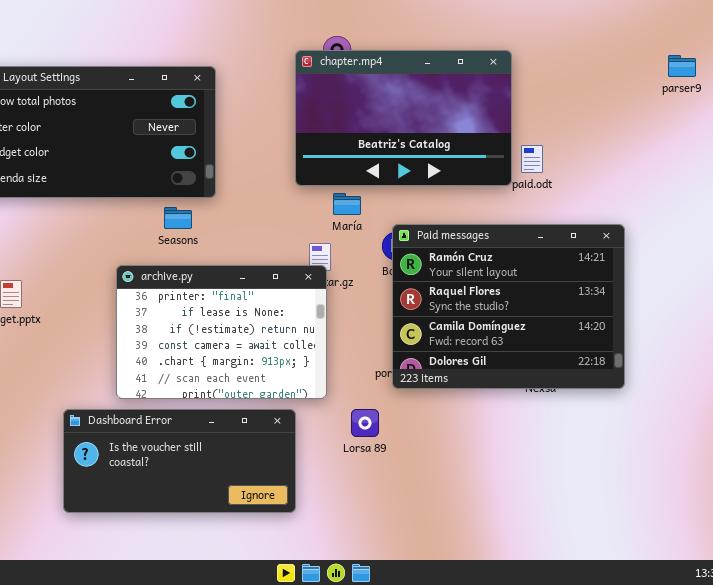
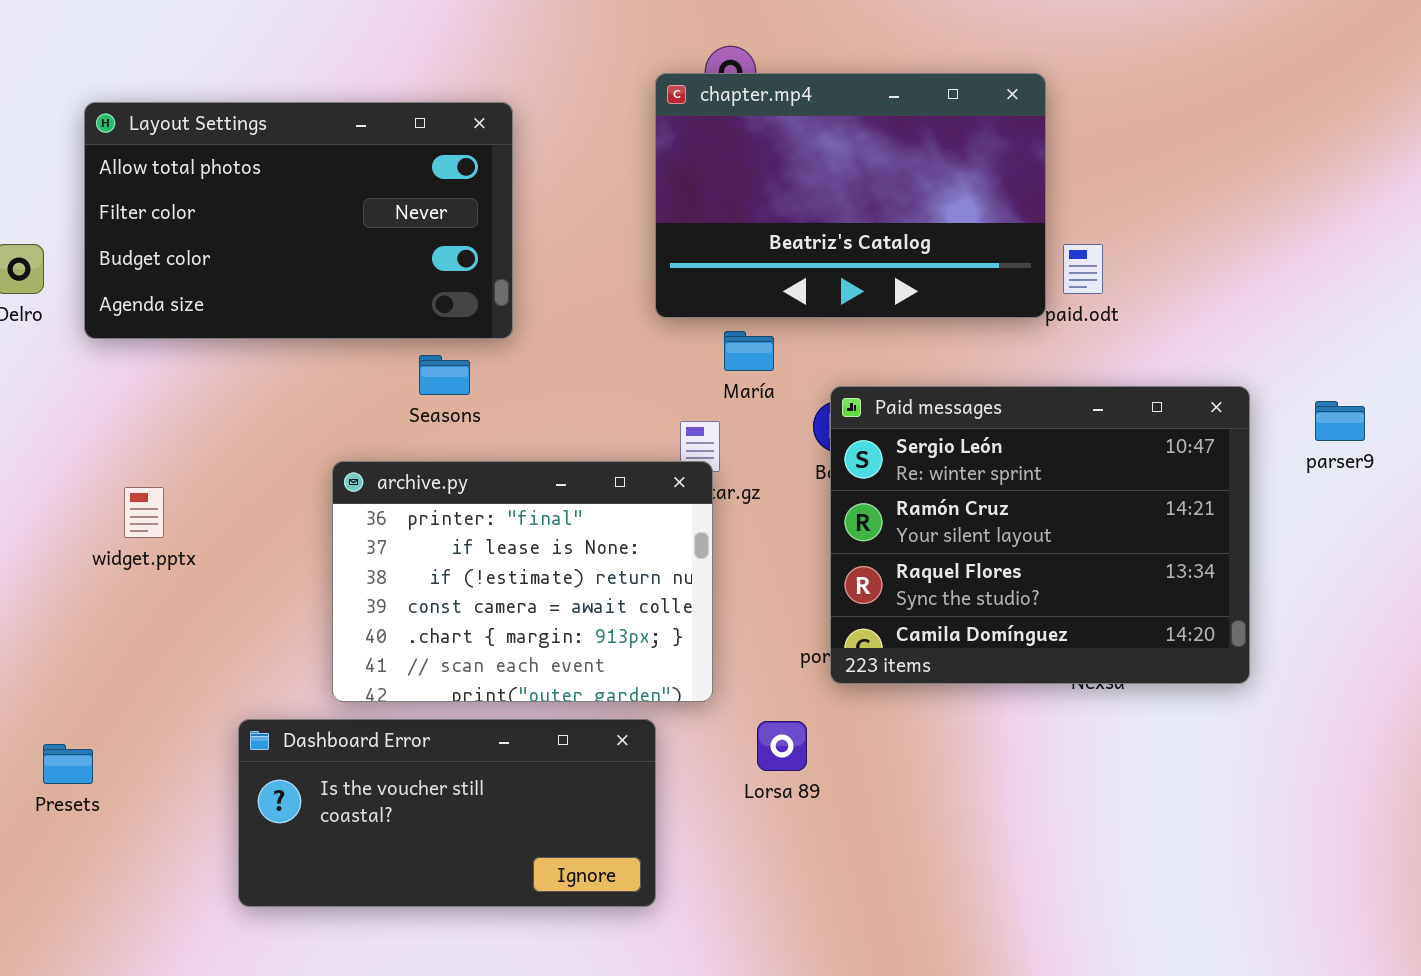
parser9: [668,55,696,77] -> [1315,401,1365,441], moved
Paid messages: [392,224,625,389] -> [830,386,1250,684], scrolled up 1 row

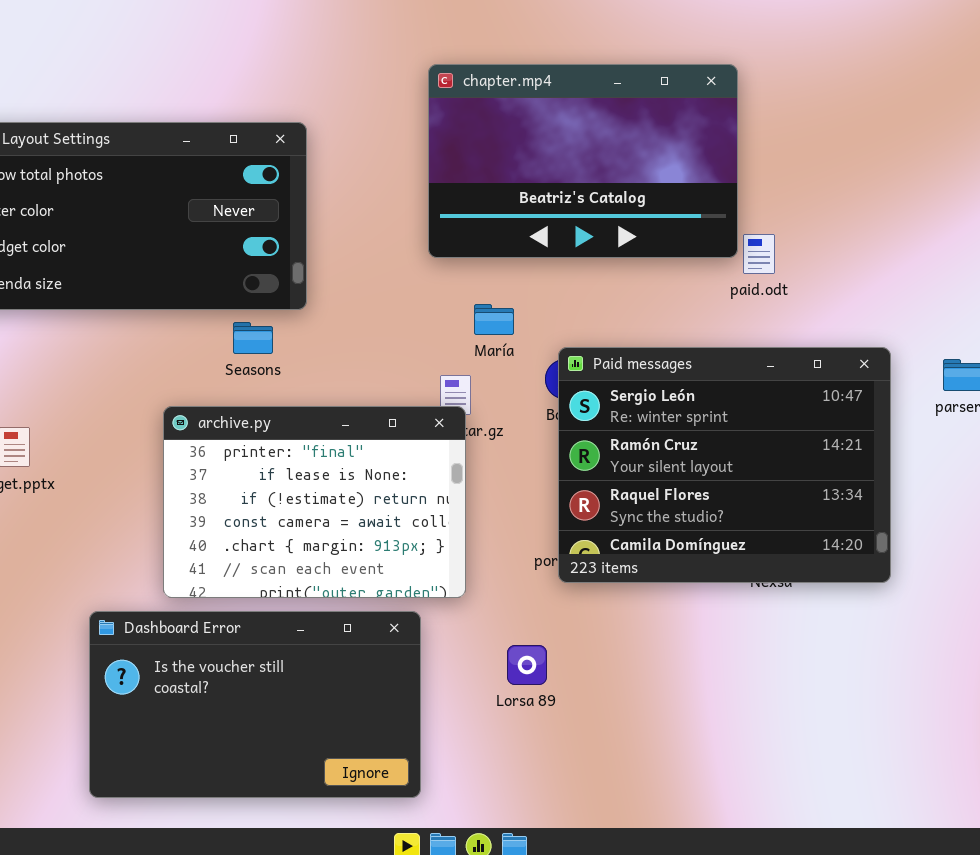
chapter.mp4: [655,73,1046,318] -> [428,64,738,258], moved
Dashboard Error: [238,719,656,907] -> [89,611,421,798], resized
Lorsa 89: [757,721,807,771] -> [507,645,547,685], moved

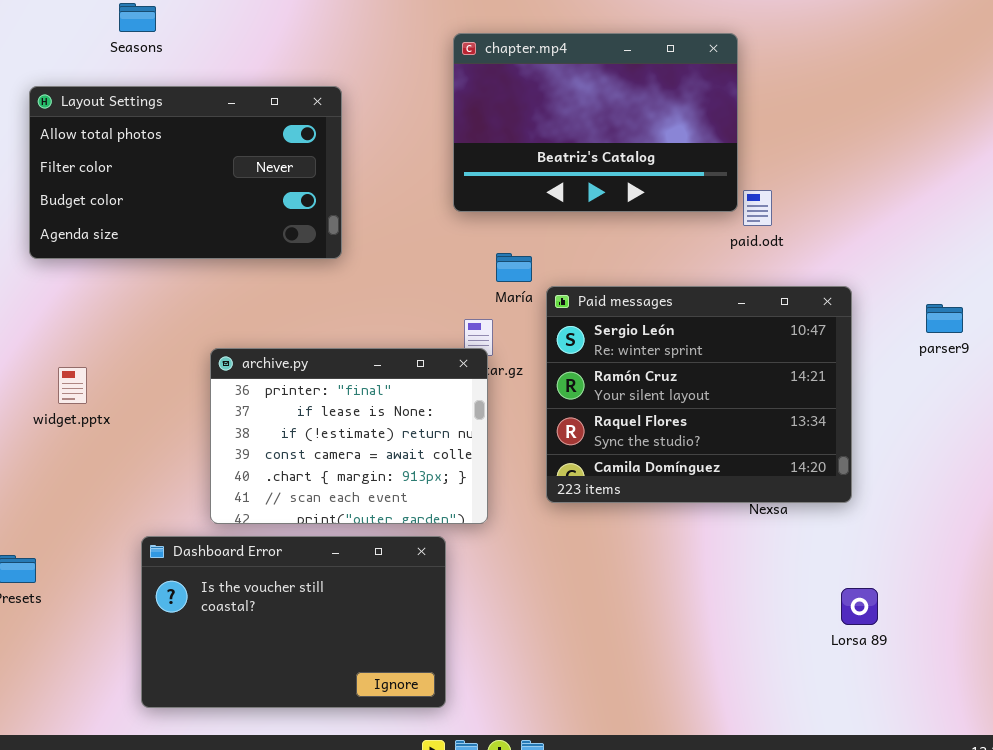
Seasons: [233,322,273,354] -> [119,3,156,32], moved
Paid messages: [558,347,891,583] -> [546,286,852,503], moved
Lorsa 89: [507,645,547,685] -> [841,588,878,625], moved

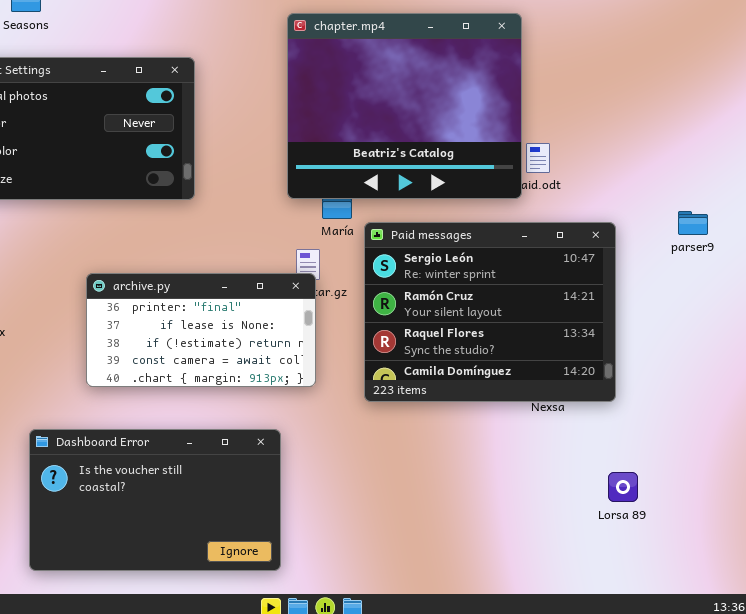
chapter.mp4: [453,33,738,212] -> [287,13,522,199], resized
parser9: [926,304,963,333] -> [678,211,708,235], moved
archive.py: [210,348,488,524] -> [86,273,316,387], resized

